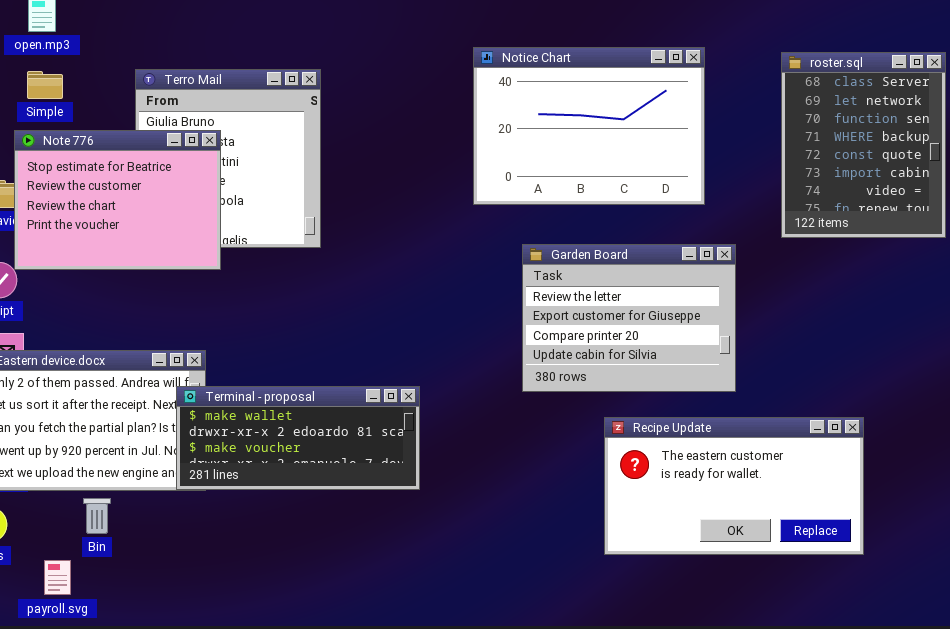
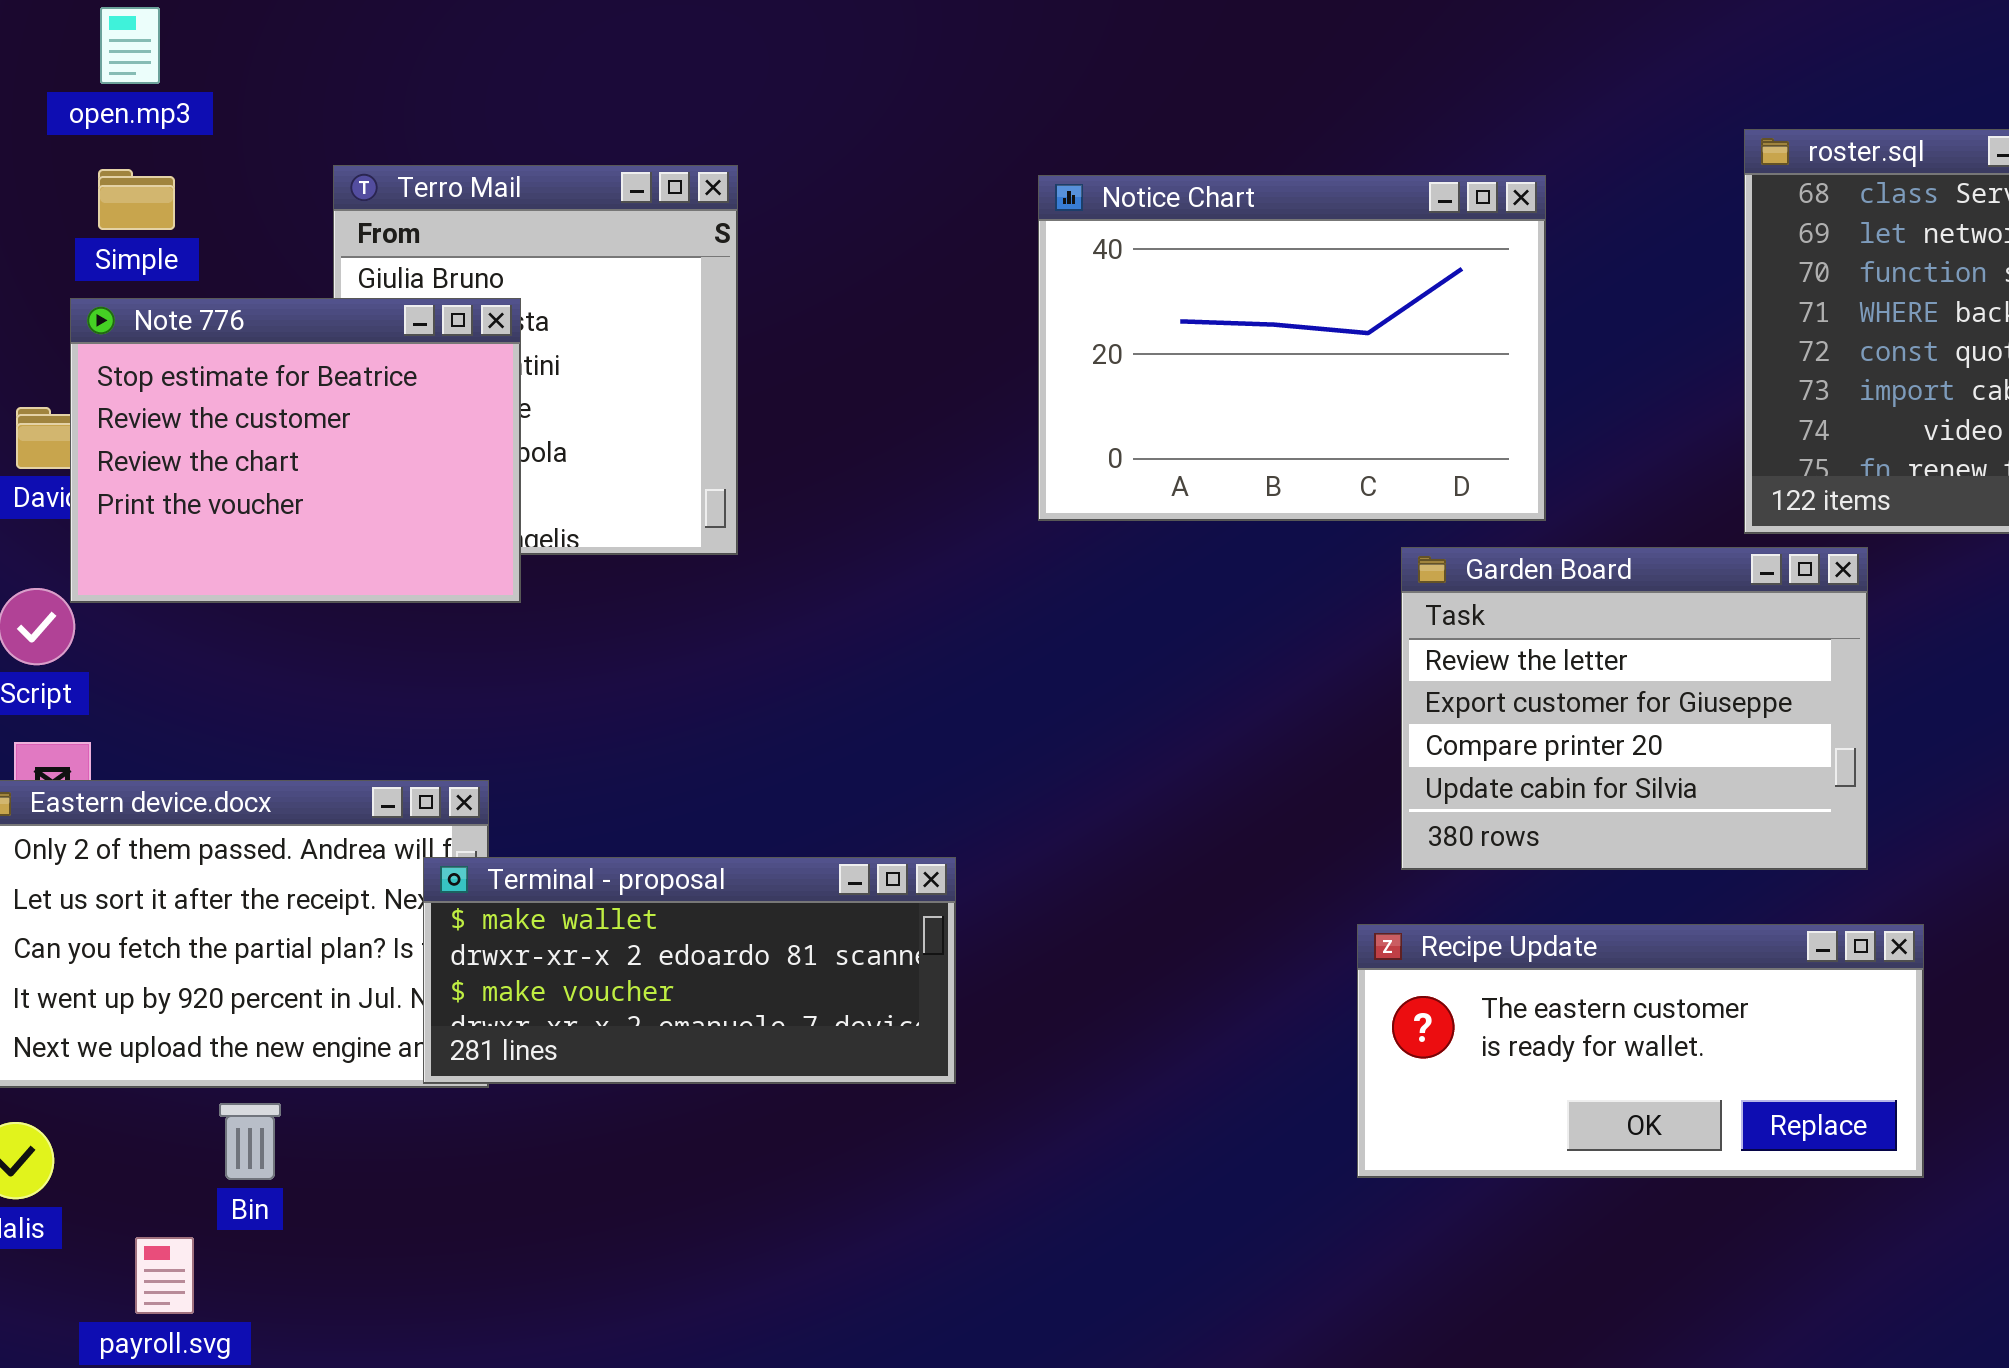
Notice Chart: [473,47,705,205] -> [1038,175,1546,521], moved
Garden Board: [522,244,736,392] -> [1401,547,1868,870], moved
Recipe Update: [604,417,864,555] -> [1357,924,1924,1178], resized

